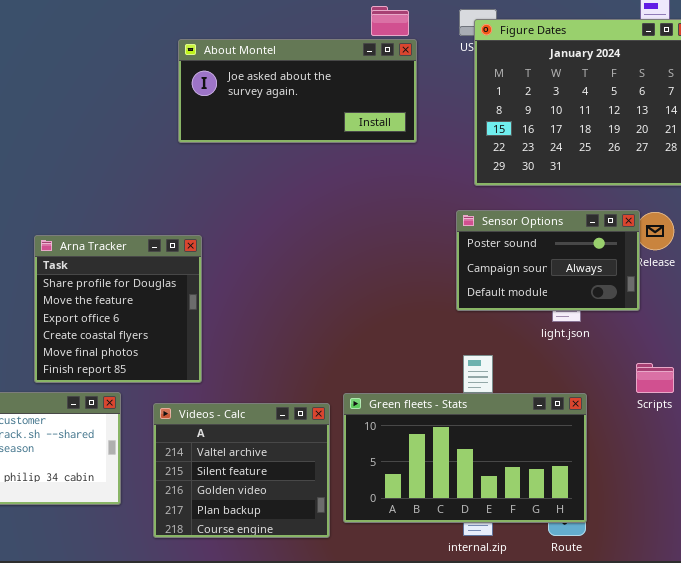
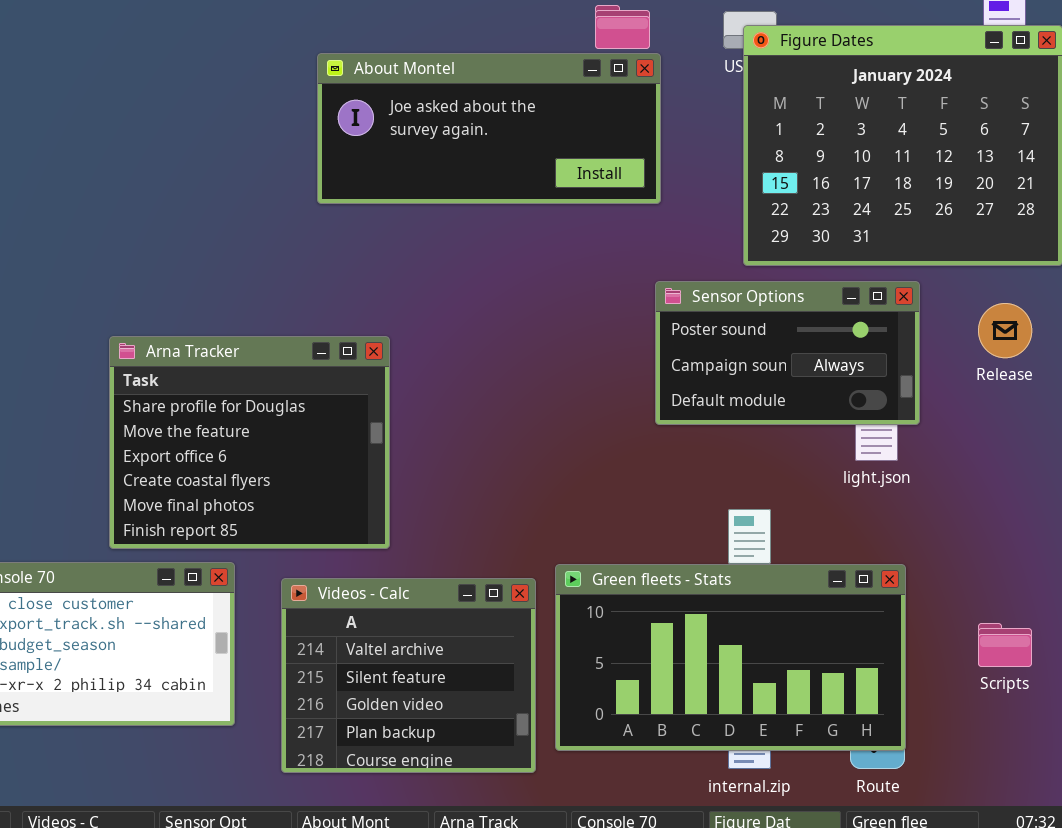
Sensor Options: [456,210,640,311] -> [655,281,920,425], moved
Arna Tracker: [34,235,202,383] -> [109,336,390,549], resized
Scripts: [636,363,674,393] -> [978,623,1032,667], moved

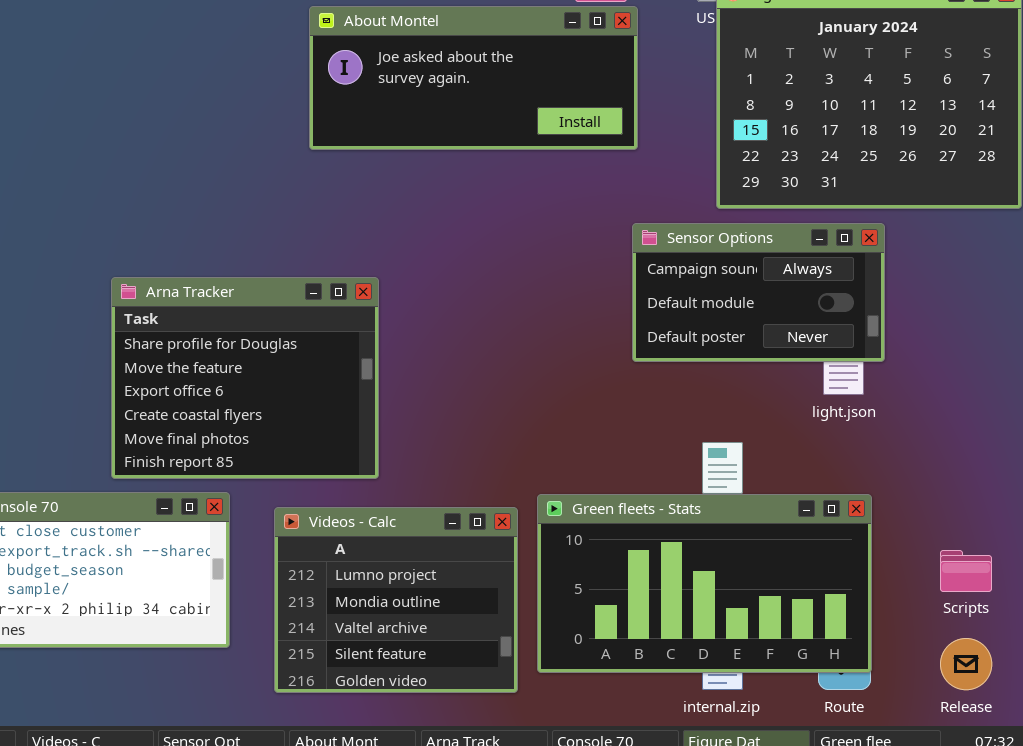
Sensor Options: [655,281,920,425] -> [632,223,885,362], scrolled down 1 row
Release: [978,303,1032,358] -> [940,638,992,690], moved
Videos - Calc: [281,578,536,773] -> [274,507,518,693], scrolled up 2 rows

